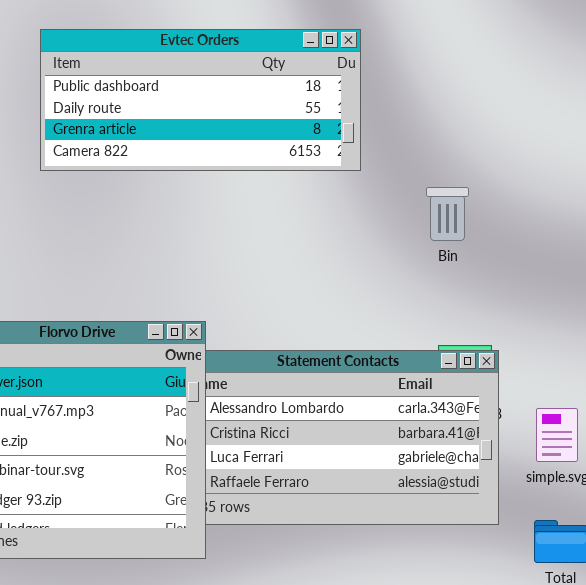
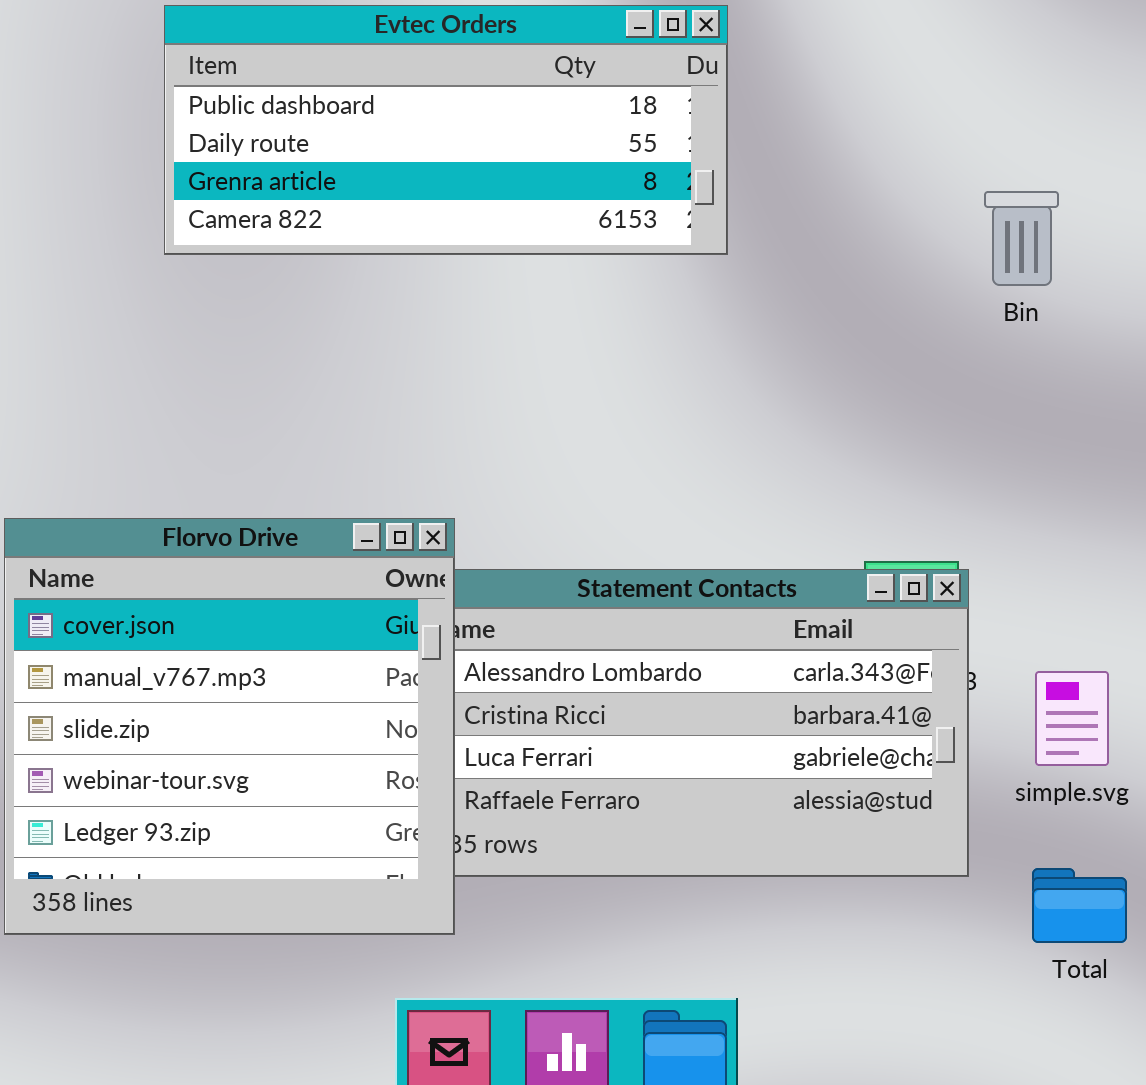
Bin: [426,187,469,241] -> [984,191,1059,286], moved

